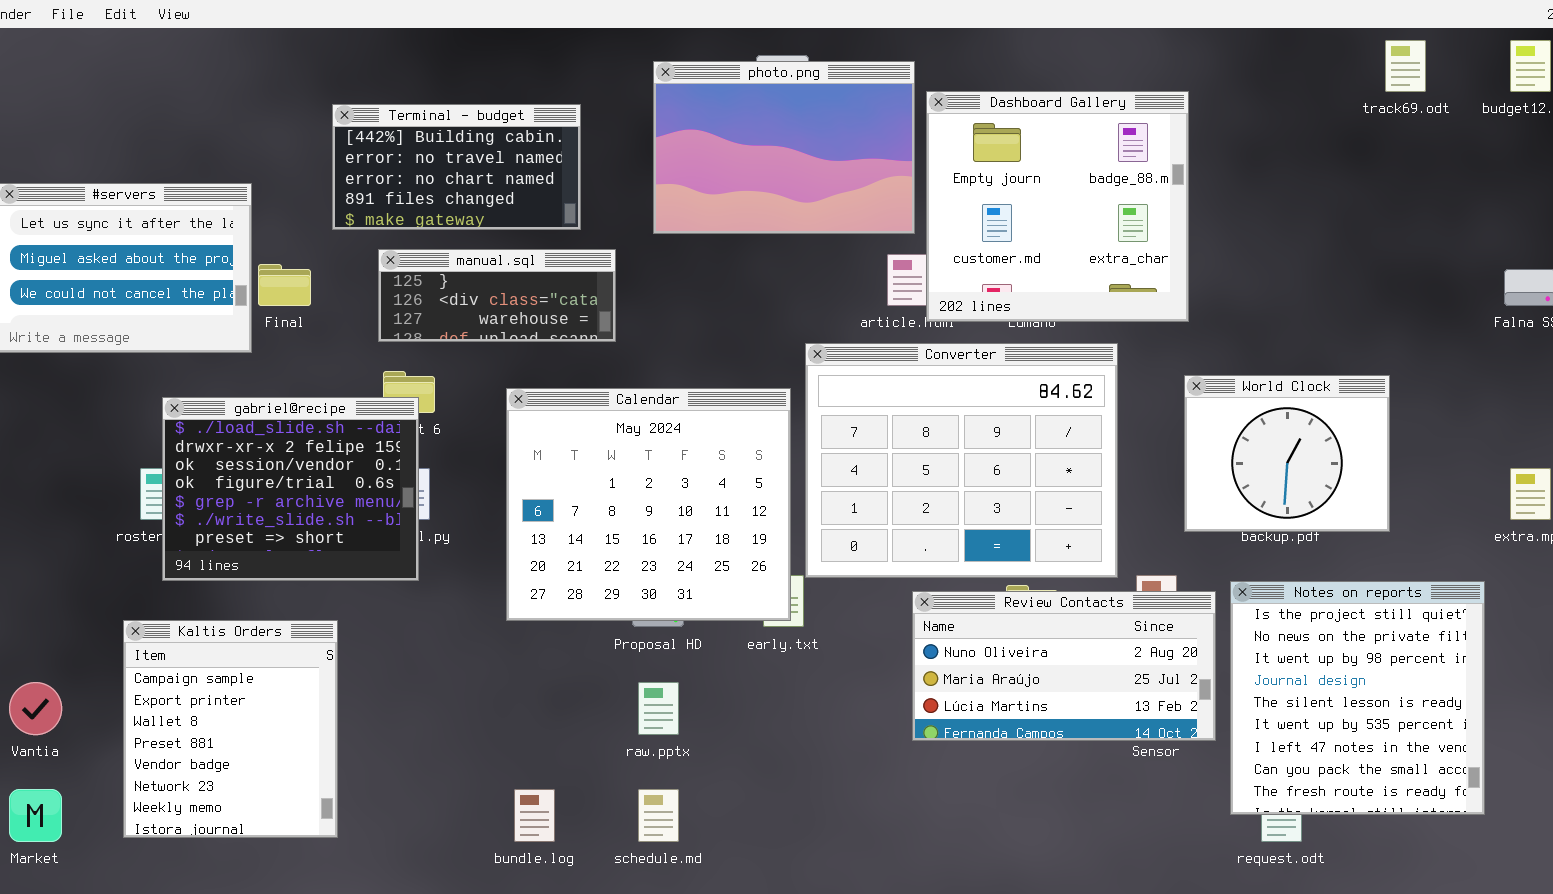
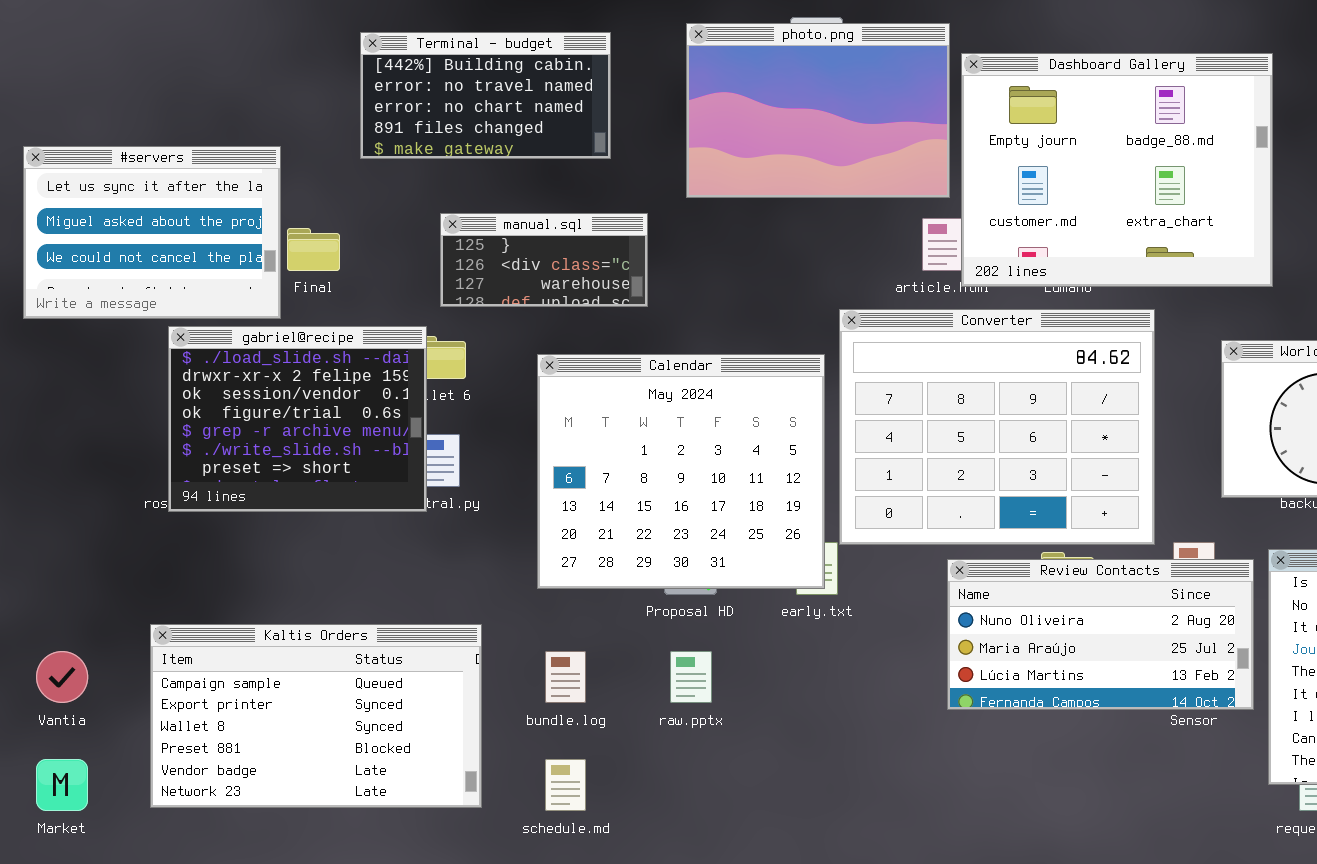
Dashboard Gallery: [926,91,1189,322] -> [961,53,1273,287], resized
Terminal - budget: [332,104,581,230] -> [360,32,611,159], moved
manual.sql: [378,249,616,342] -> [440,213,648,307], resized
gabriel@recipe: [162,397,419,581] -> [168,326,427,512], moved
Kaltis Orders: [123,620,338,838] -> [150,624,482,808], resized
bundle.log: [514,789,555,842] -> [545,651,586,703], moved
schedule.md: [638,789,679,842] -> [545,759,586,811], moved

